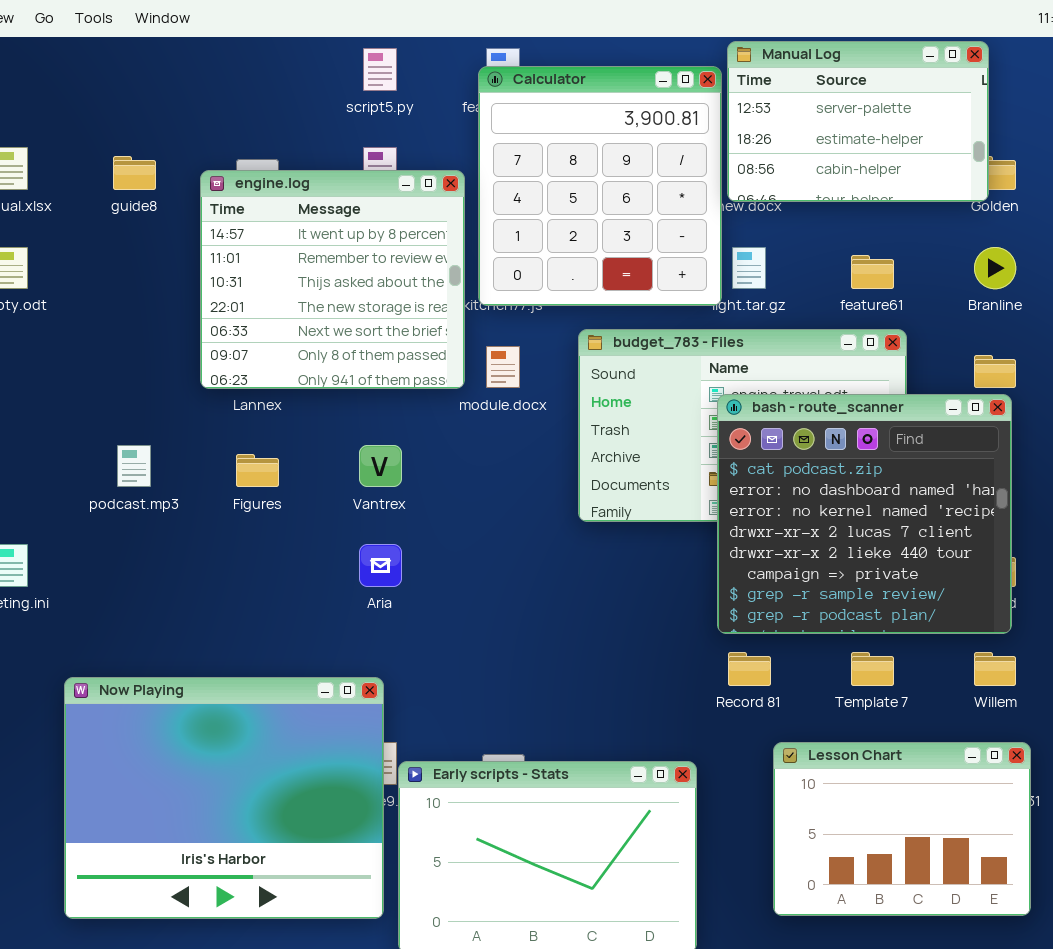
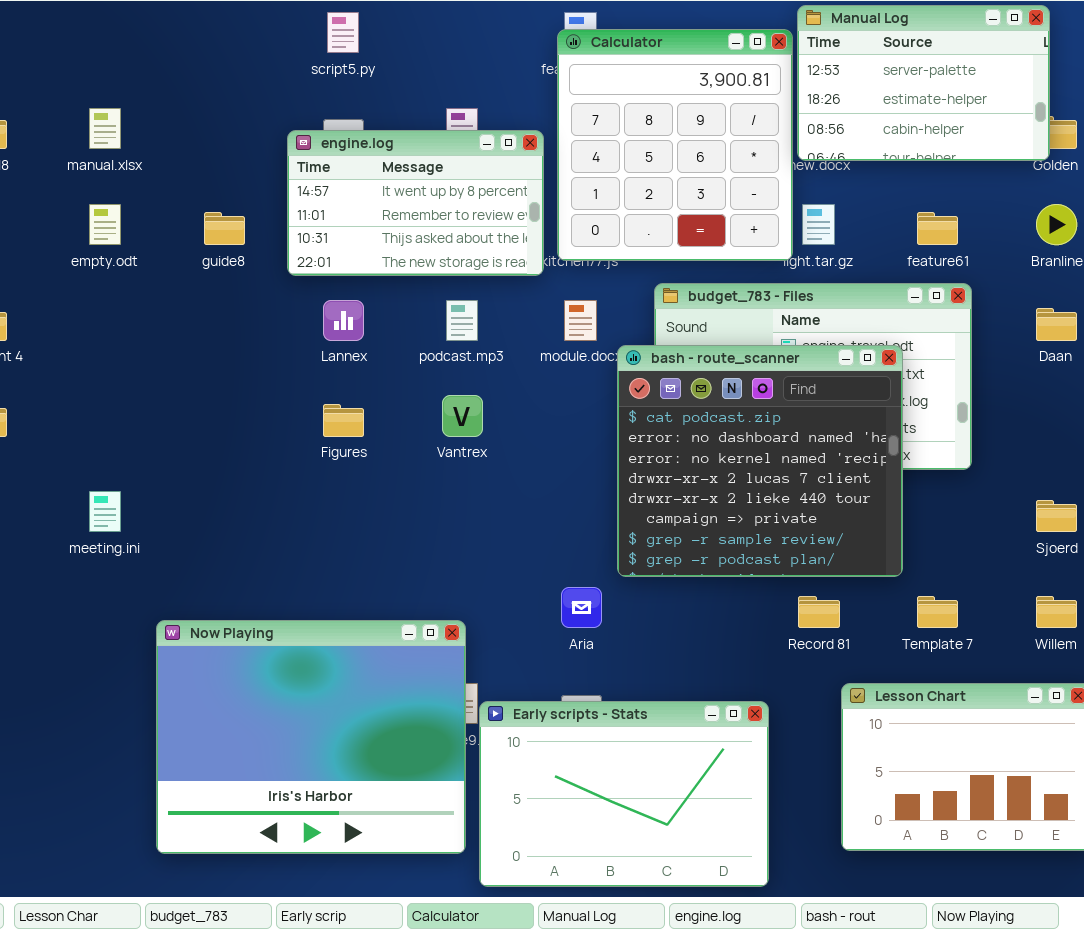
script5.py: [363,48,397,91] -> [327,12,359,53], moved
guide8: [113,156,156,190] -> [204,212,245,245], moved
engine.log: [200,170,465,389] -> [287,130,544,276], resized
bash - route_scanner: [717,394,1012,634] -> [617,345,903,577], moved
podcast.mp3: [117,445,151,487] -> [446,300,478,341], moved
Aria: [359,544,402,587] -> [561,587,602,628], moved

